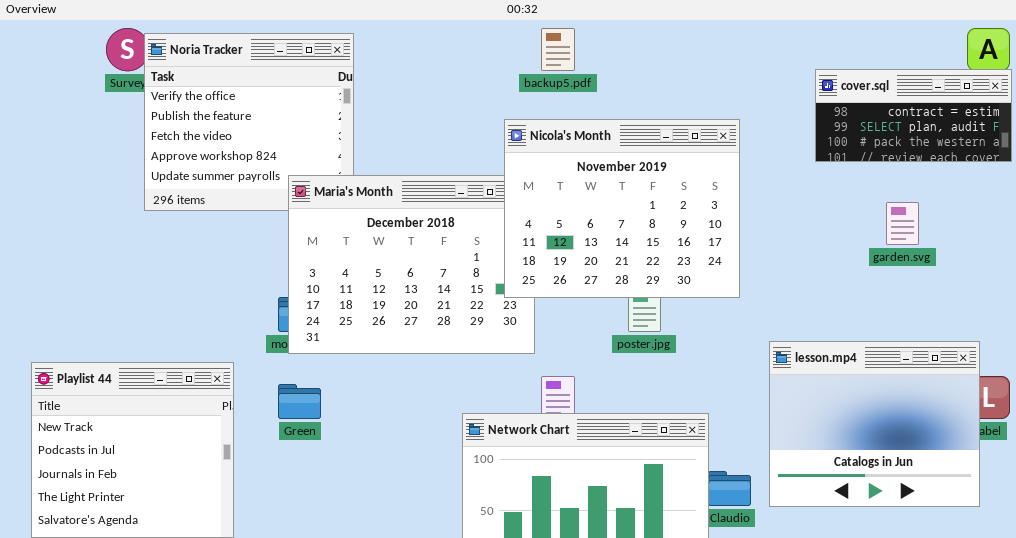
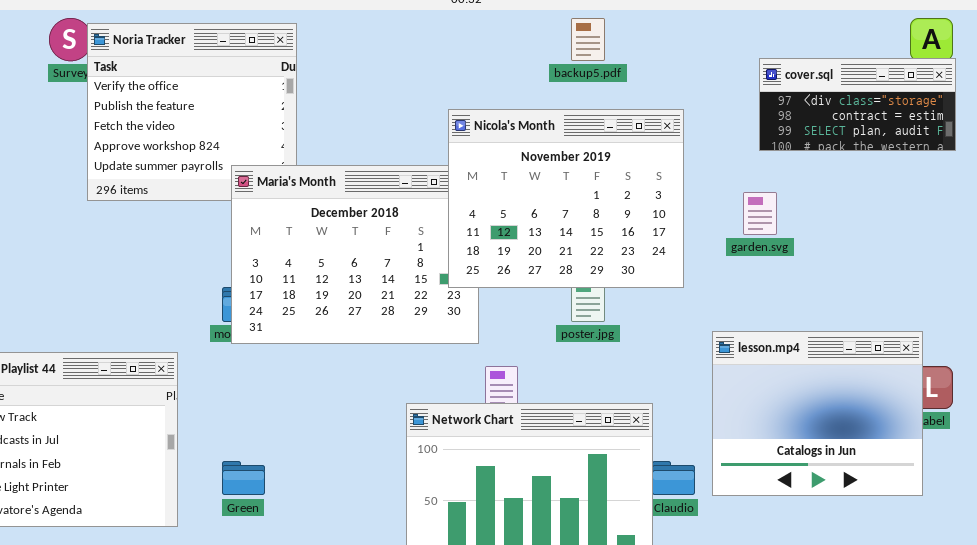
backup5.pdf: [541,28,575,71] -> [571,18,605,61], moved
cover.sql: [815,69,1012,162] -> [759,58,956,151], scrolled up 1 row
garden.svg: [886,202,919,245] -> [743,192,777,235], moved
Green: [278,384,321,419] -> [222,461,265,495], moved

